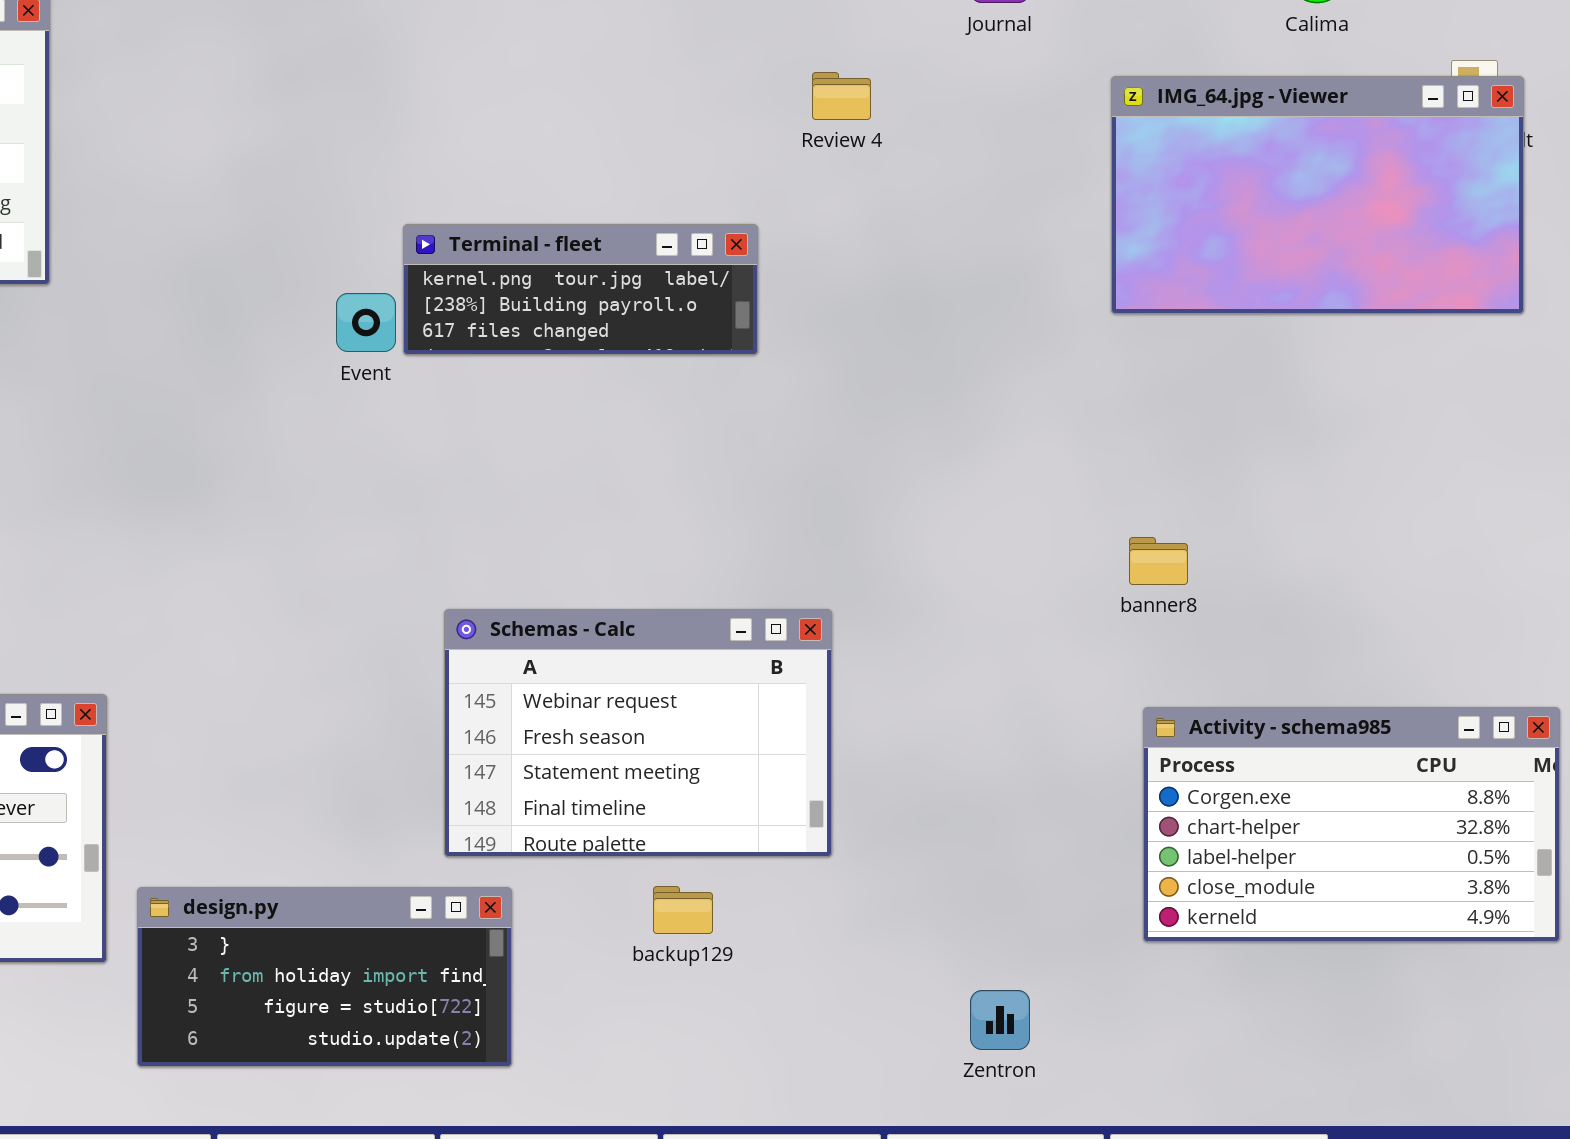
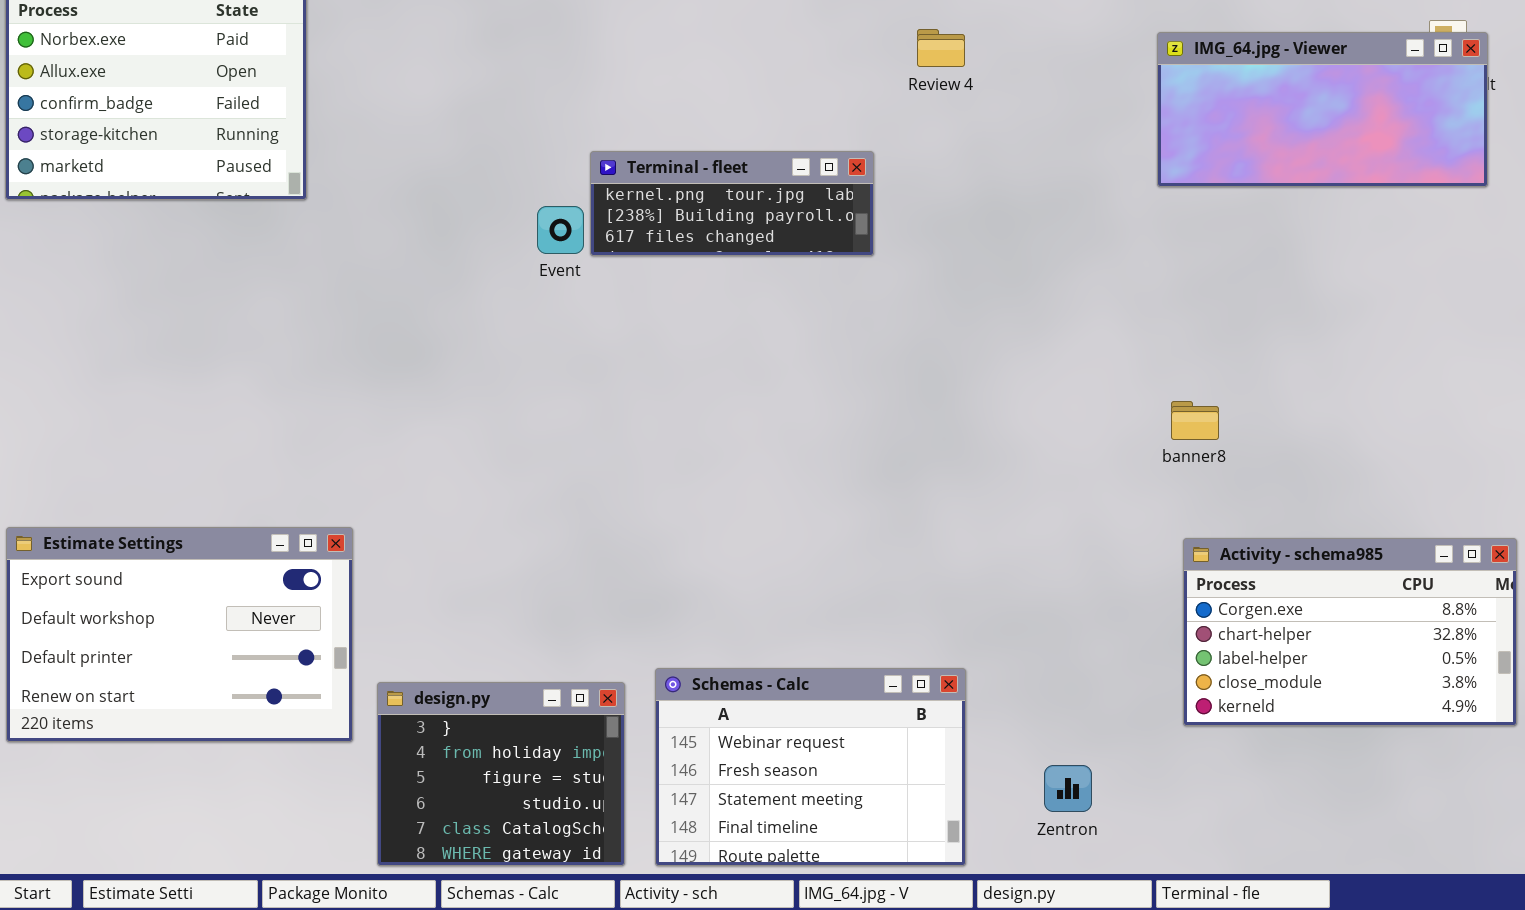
IMG_64.jpg - Viewer: [1111,76,1524,314] -> [1157,32,1488,187], resized
Schemas - Calc: [444,609,832,857] -> [655,668,966,866], moved
design.py: [137,887,512,1067] -> [377,682,625,866], resized

